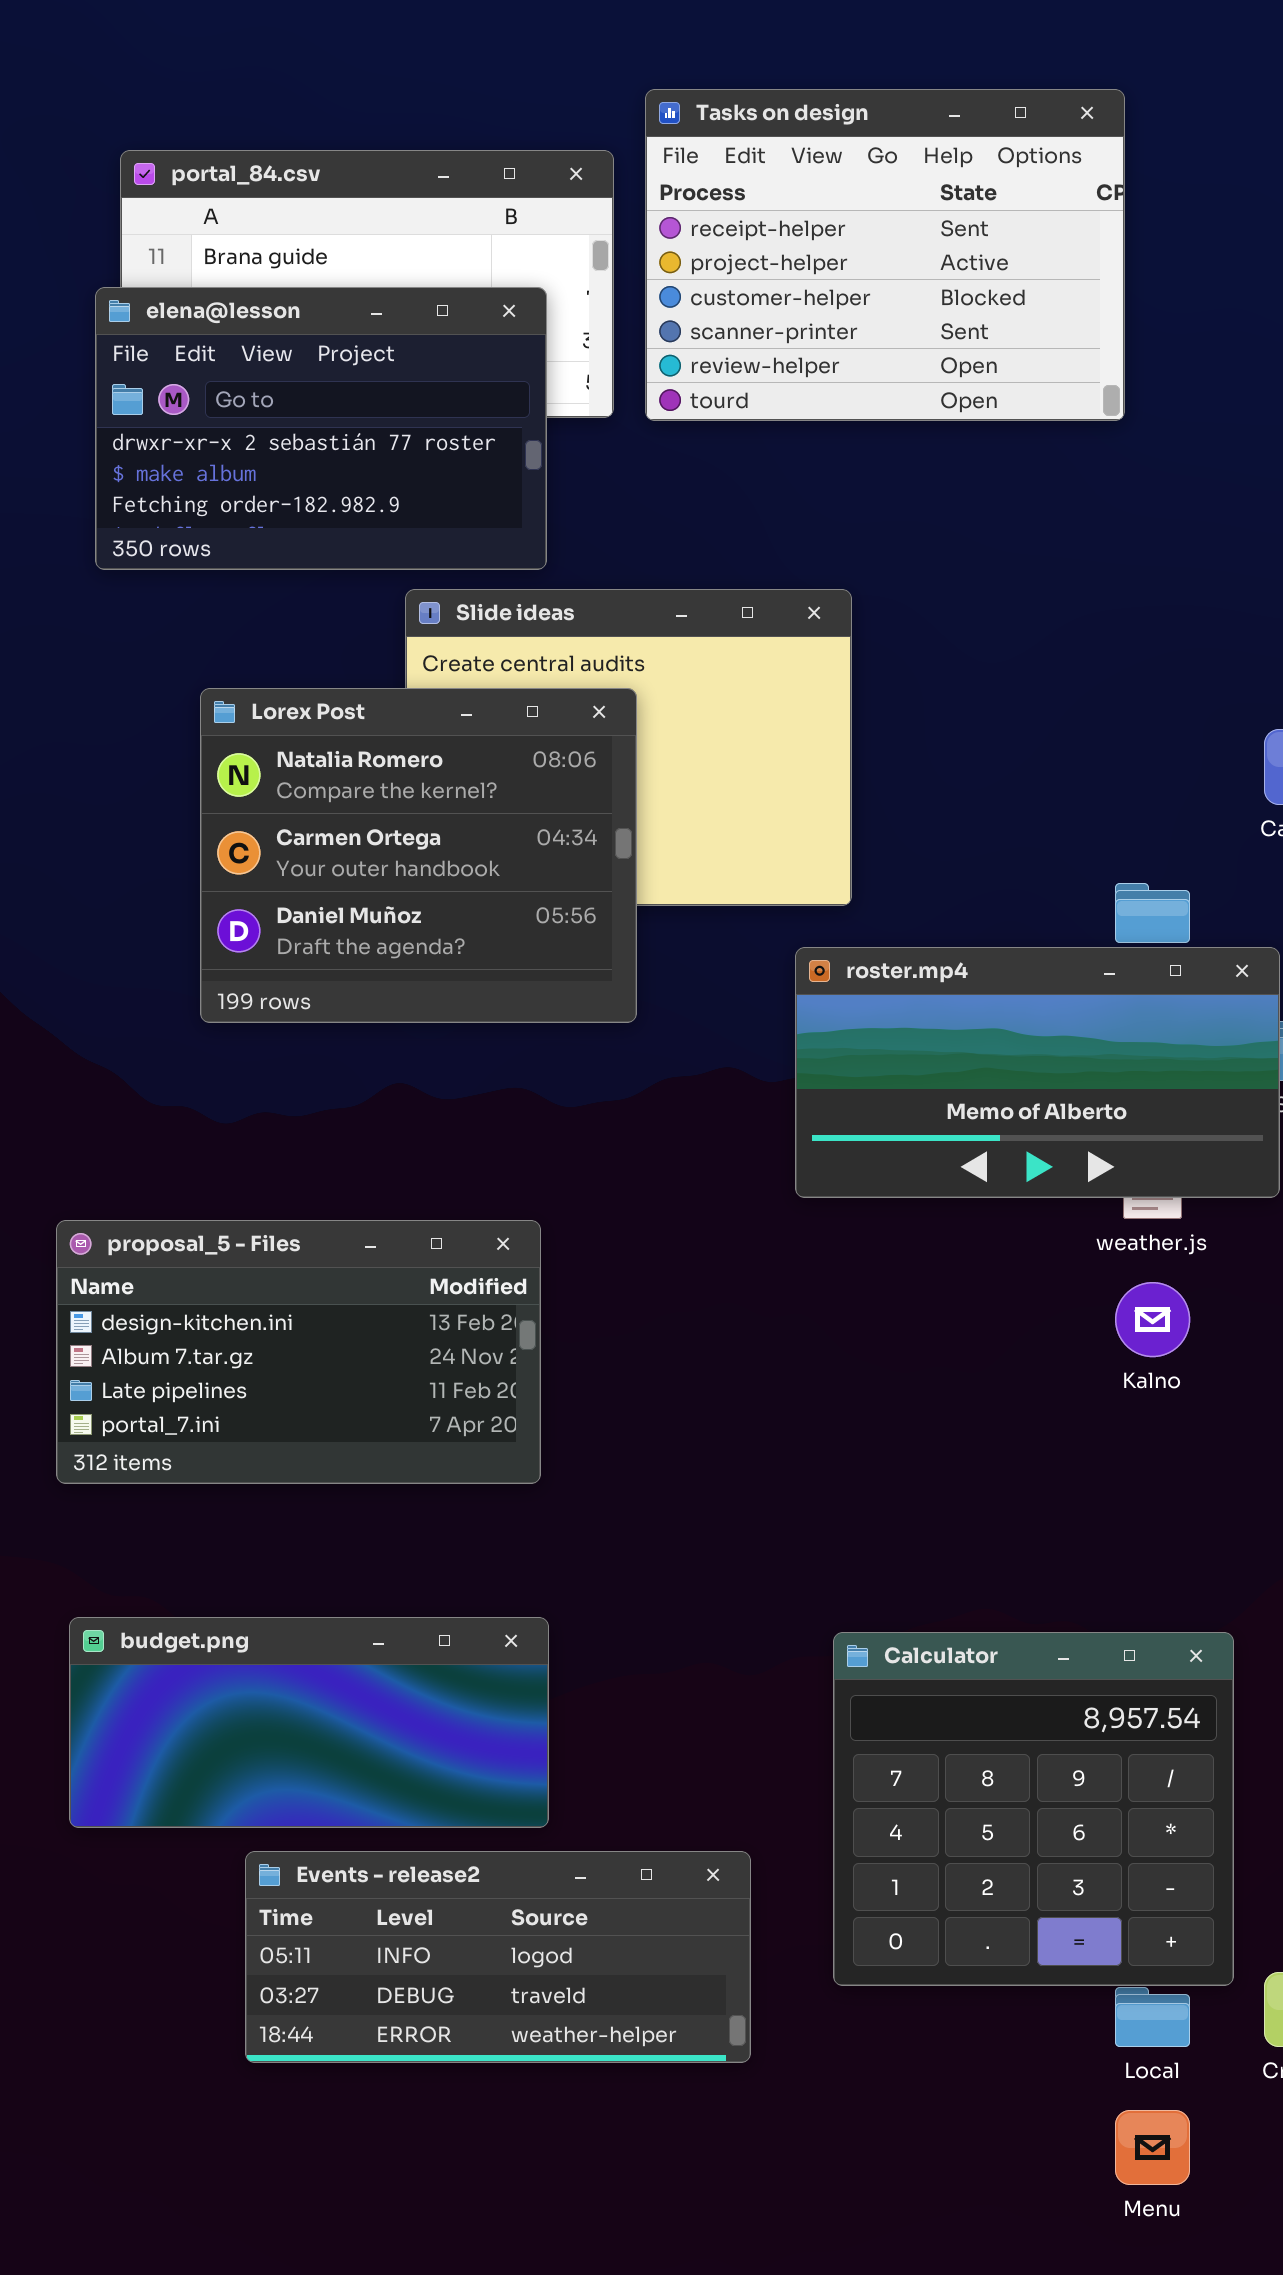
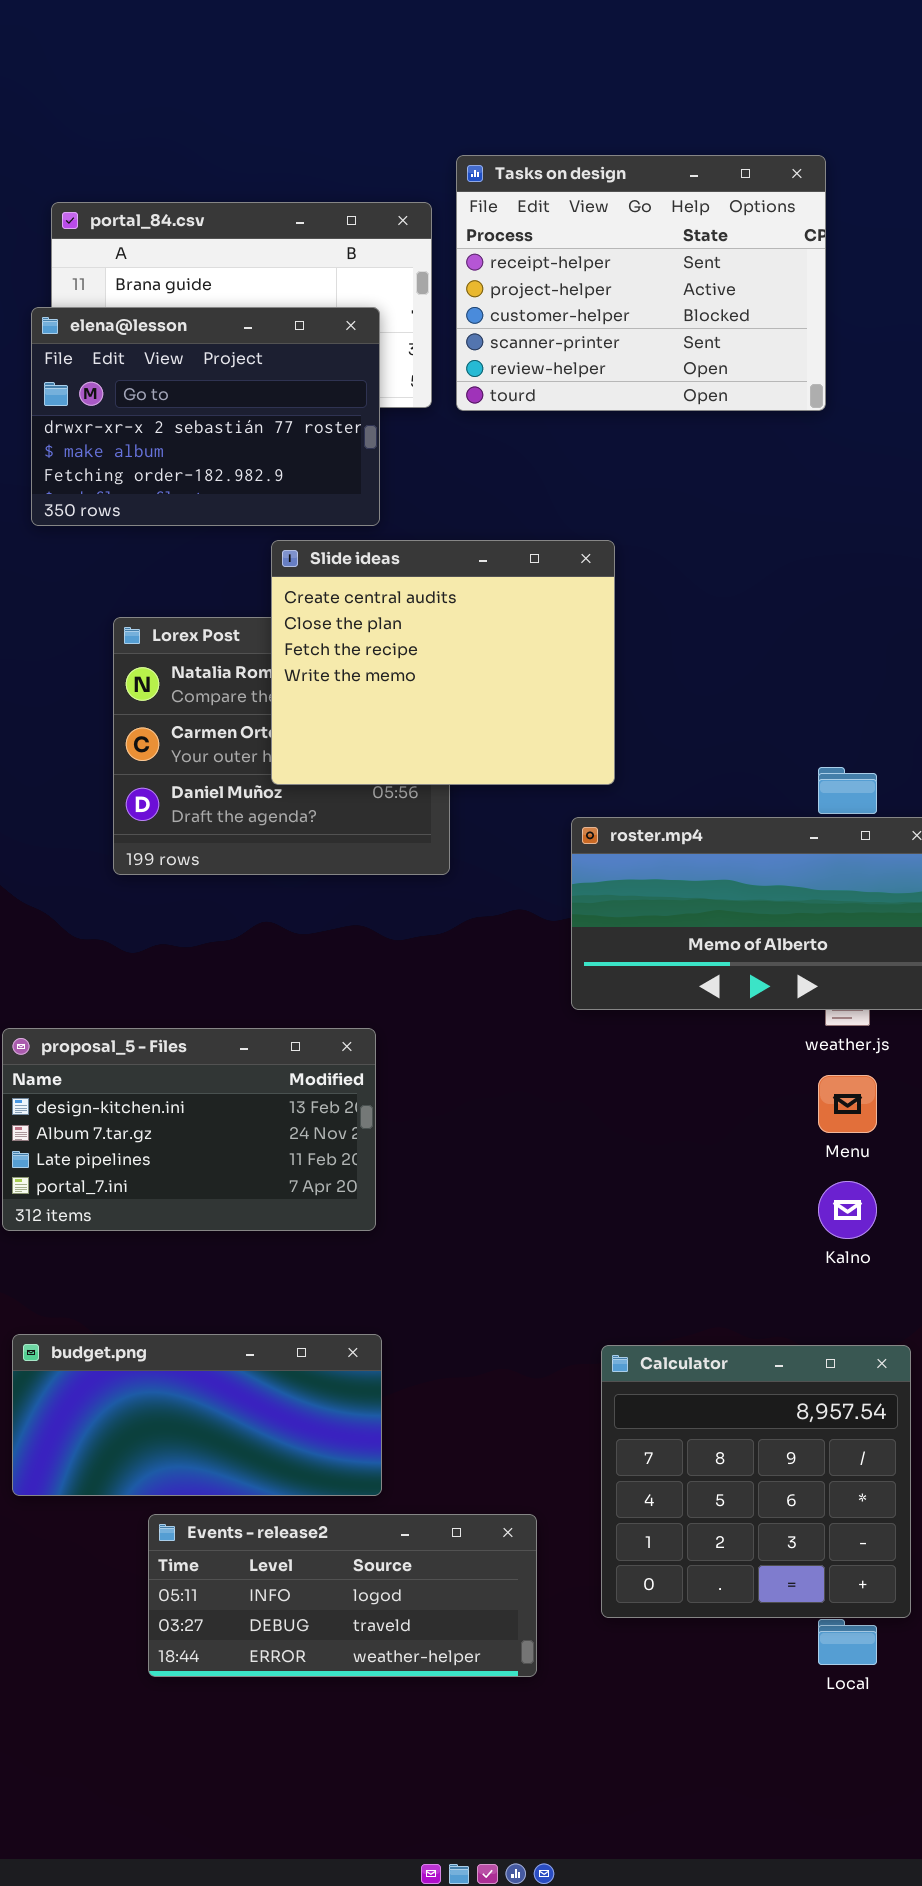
Slide ideas: [405,589,852,906] -> [271,540,615,785], raised
Kalno: [1115,1282,1190,1357] -> [818,1181,877,1239], moved
Menu: [1115,2110,1190,2185] -> [818,1075,877,1133], moved

